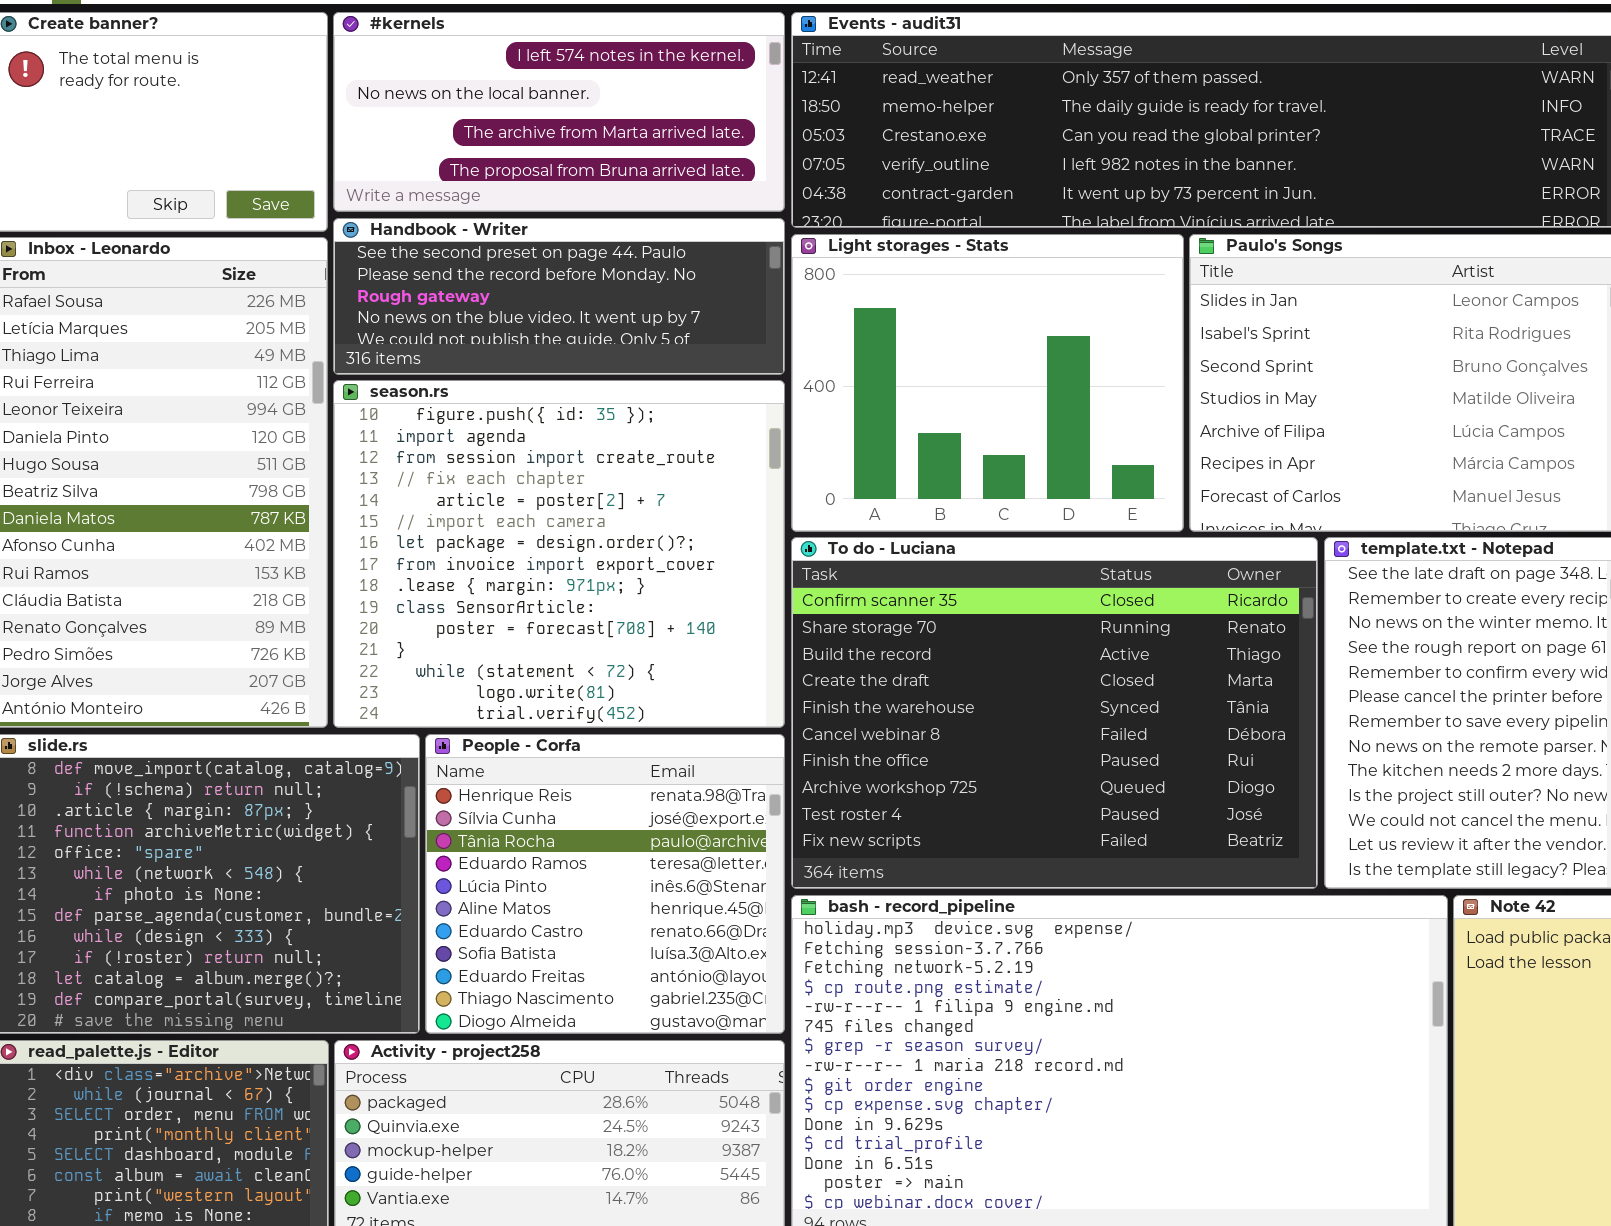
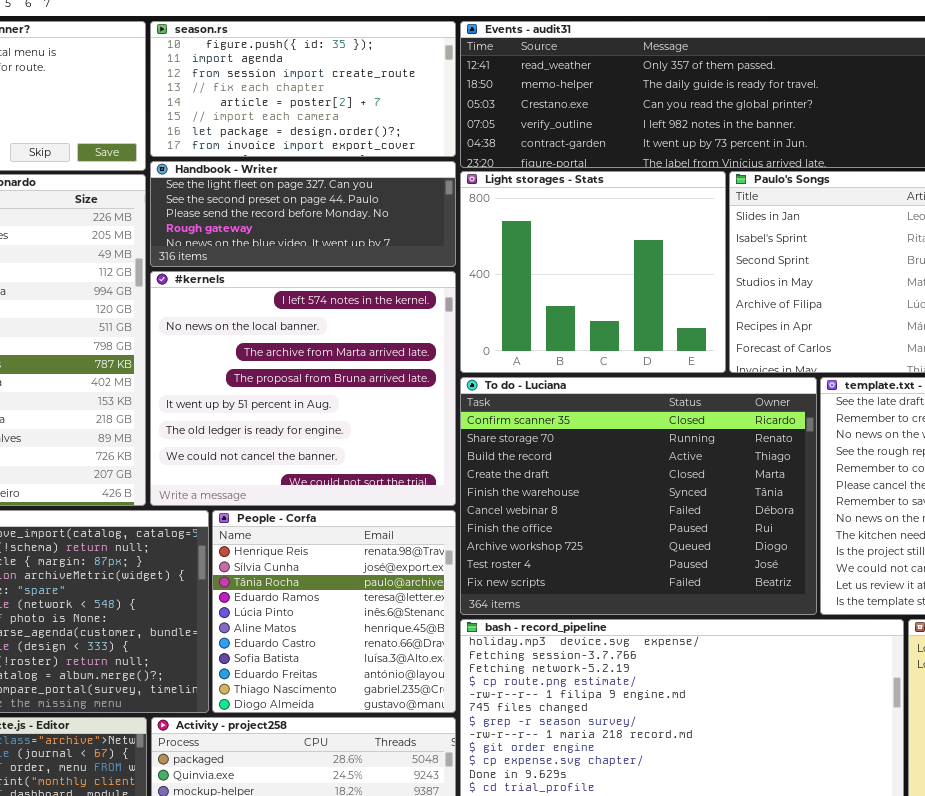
#kernels: [333,12,785,212] -> [150,271,456,506], moved, resized
Handbook - Writer: [333,218,785,375] -> [150,161,456,267], scrolled up 1 row
season.rs: [333,380,785,728] -> [150,21,456,157], moved, resized

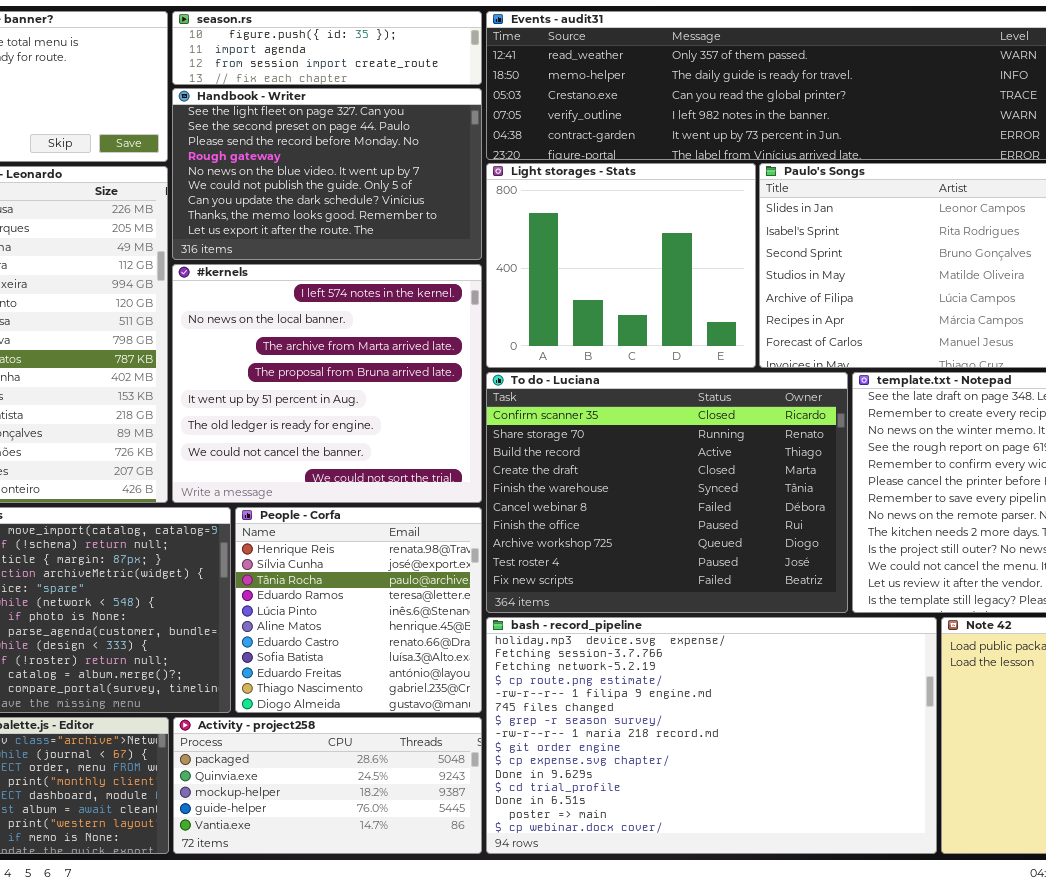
season.rs: [150,21,456,157] -> [172,11,482,85], resized
Handbook - Writer: [150,161,456,267] -> [172,88,482,260], resized

